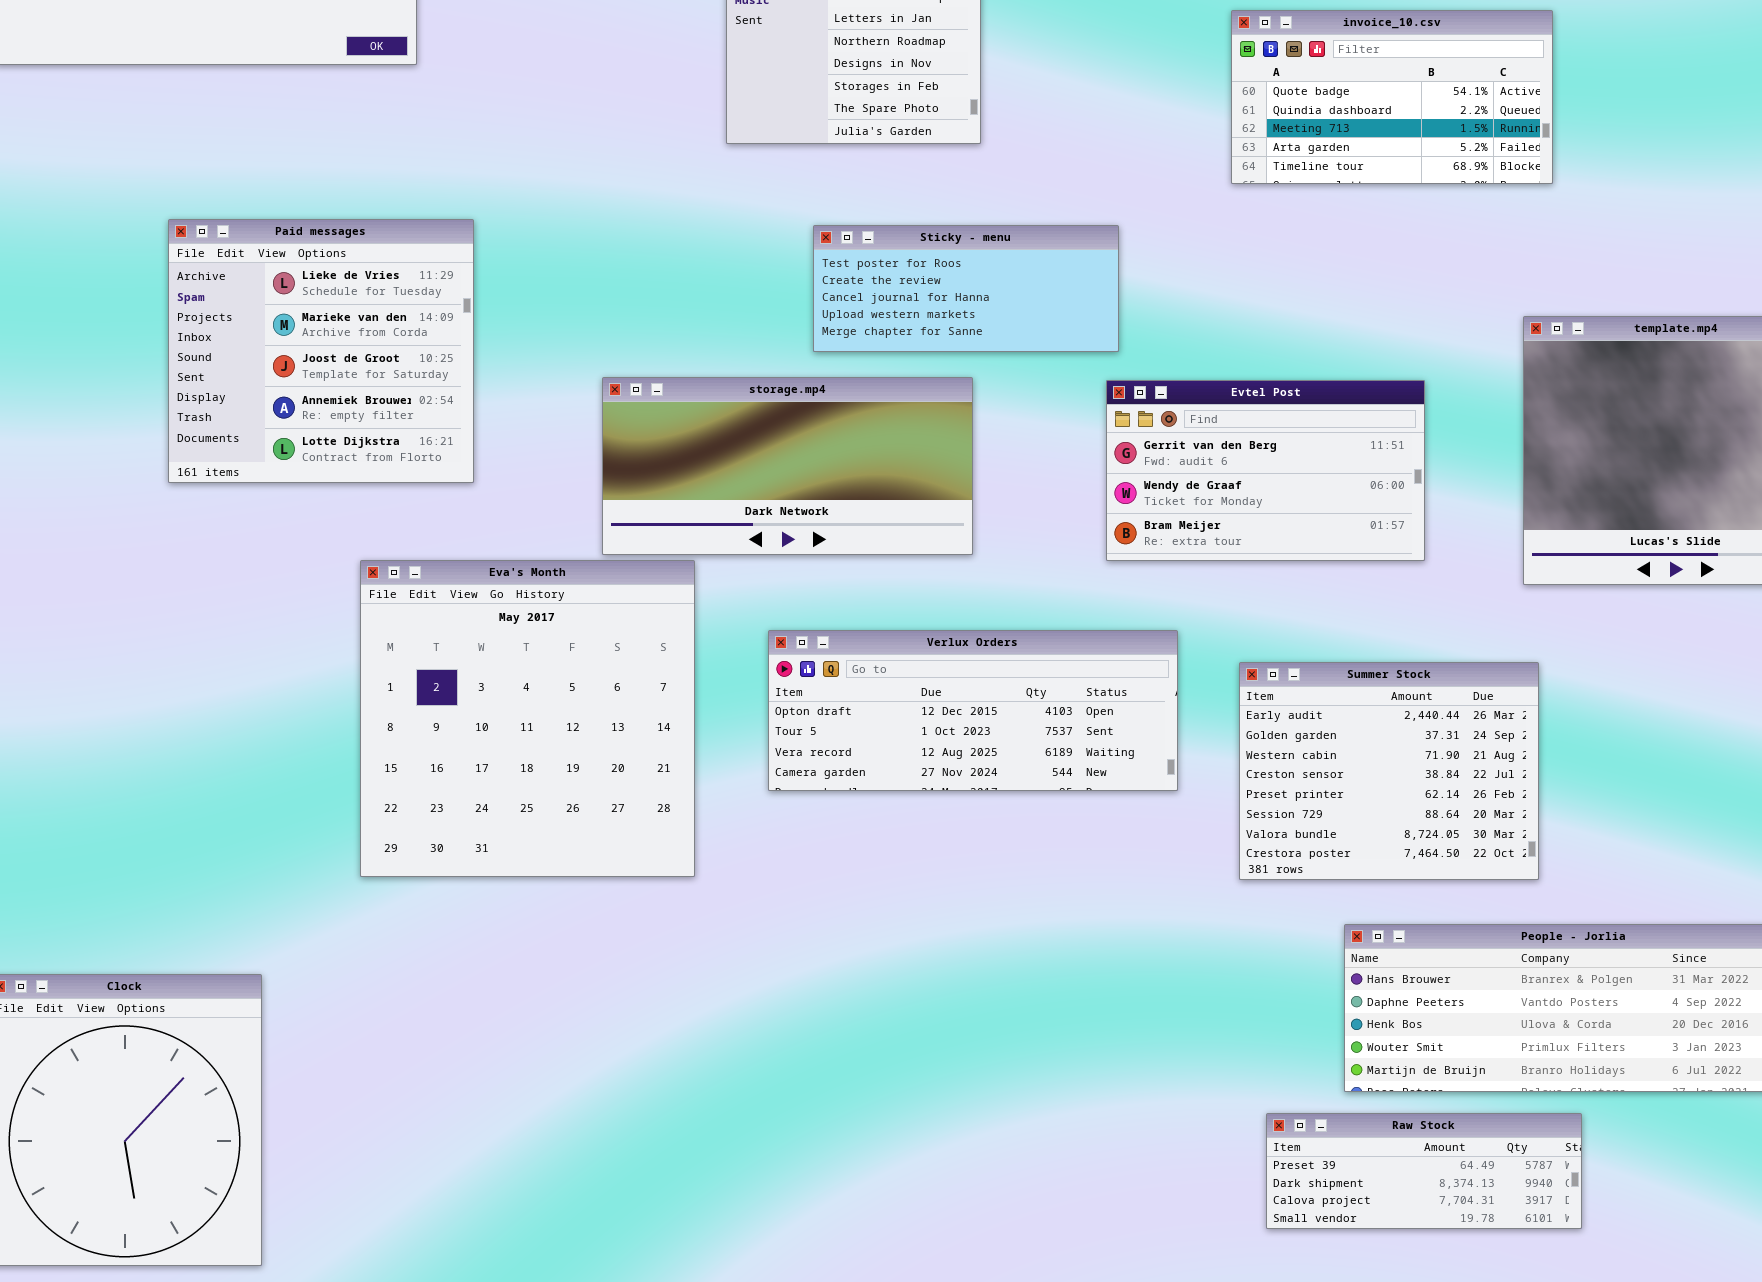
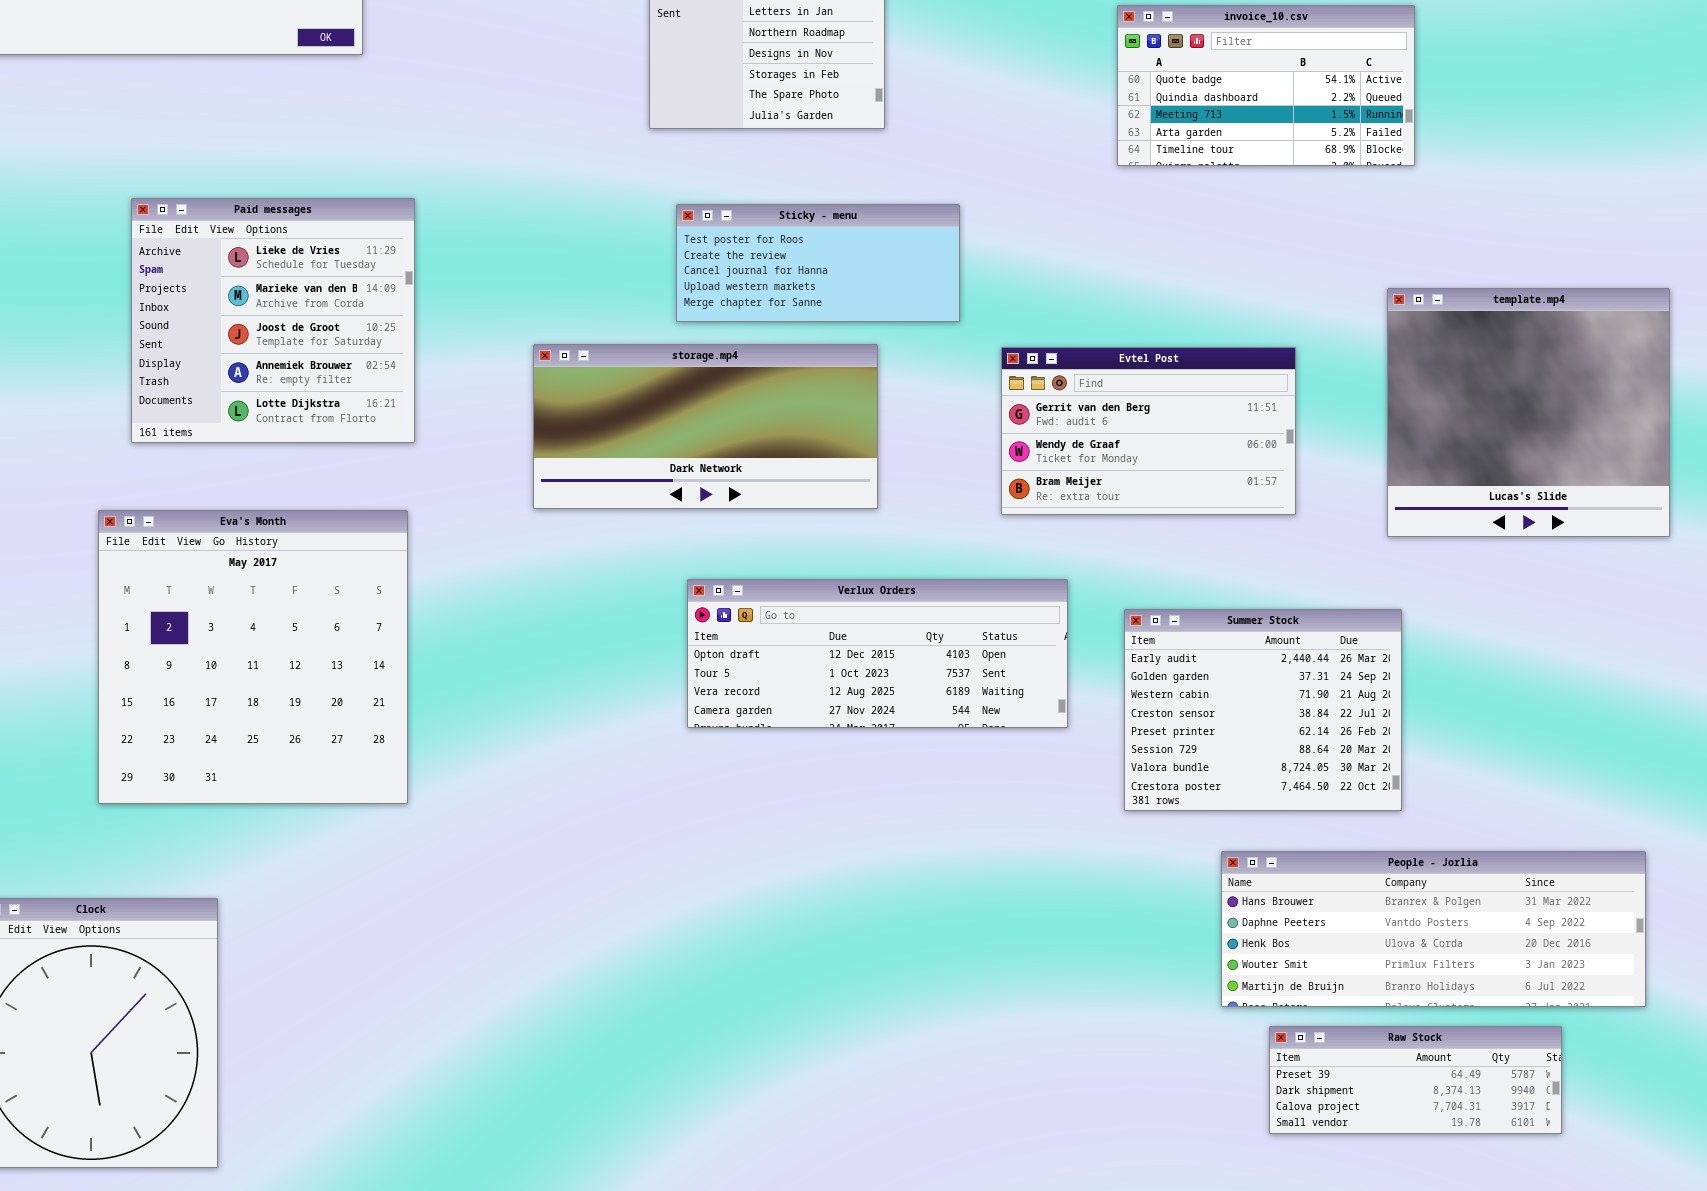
Sticky - menu: [813,225,1119,352] -> [676,204,960,322], moved
Eva's Month: [360,560,695,877] -> [98,510,408,804], moved
Raw Stock: [1266,1113,1582,1229] -> [1269,1026,1562,1134], moved

